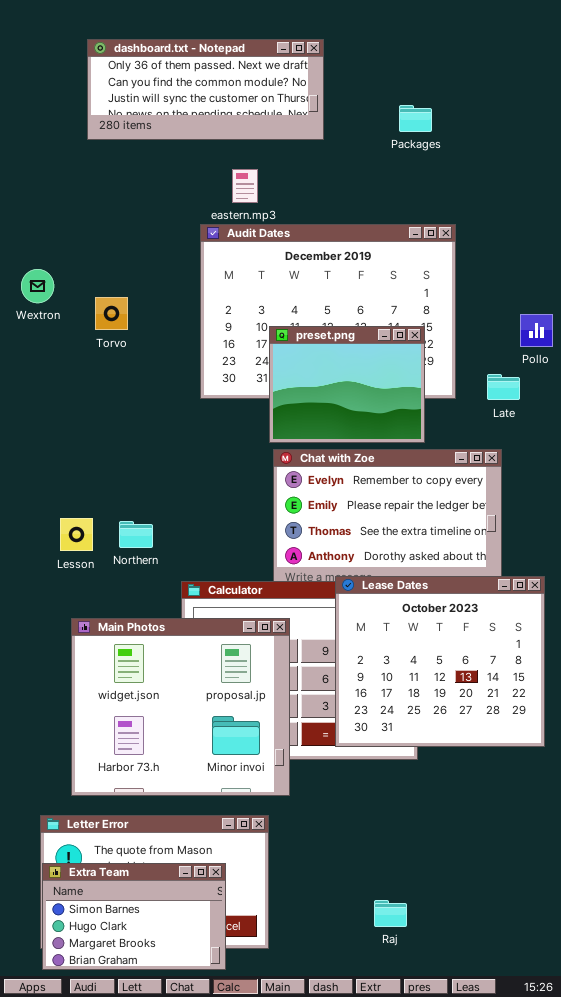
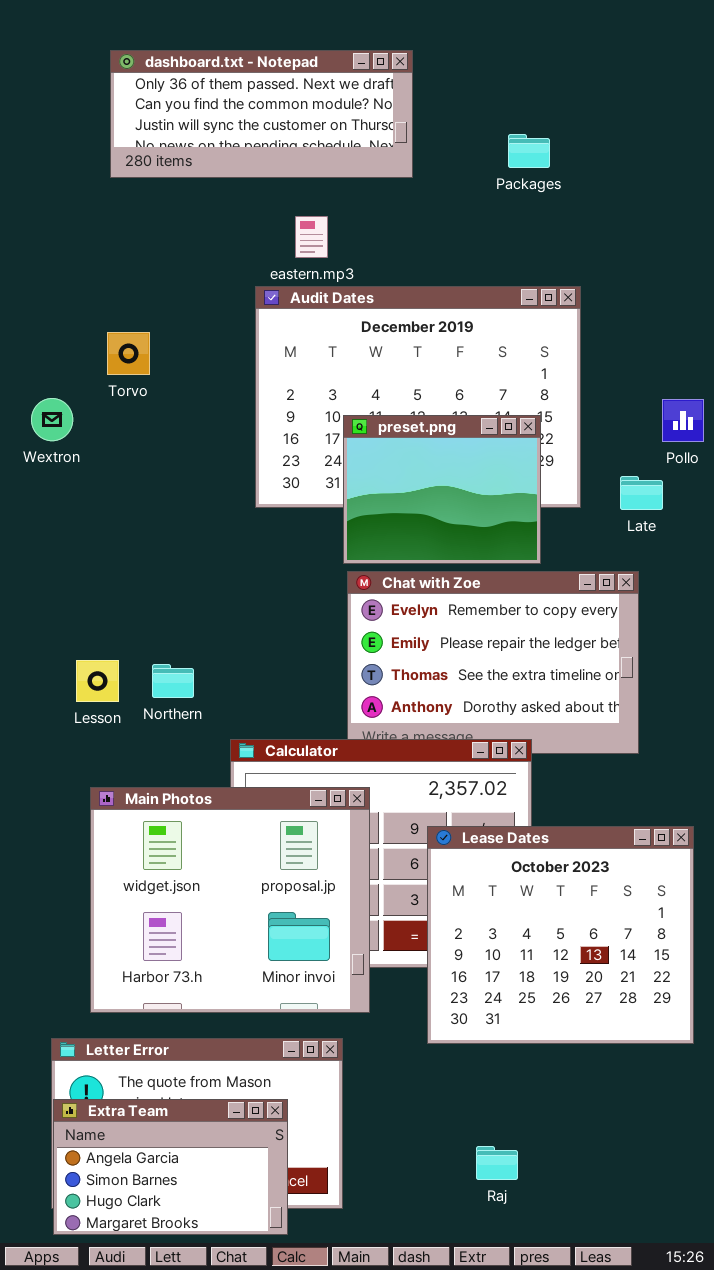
Wextron: [21,269,54,303] -> [31,398,73,441], moved
Torvo: [95,297,128,330] -> [107,332,150,375], moved
Lease Dates: [335,576,545,747] -> [427,826,694,1044], moved
Extra Team: [42,863,226,970] -> [53,1099,288,1235], scrolled up 1 row

